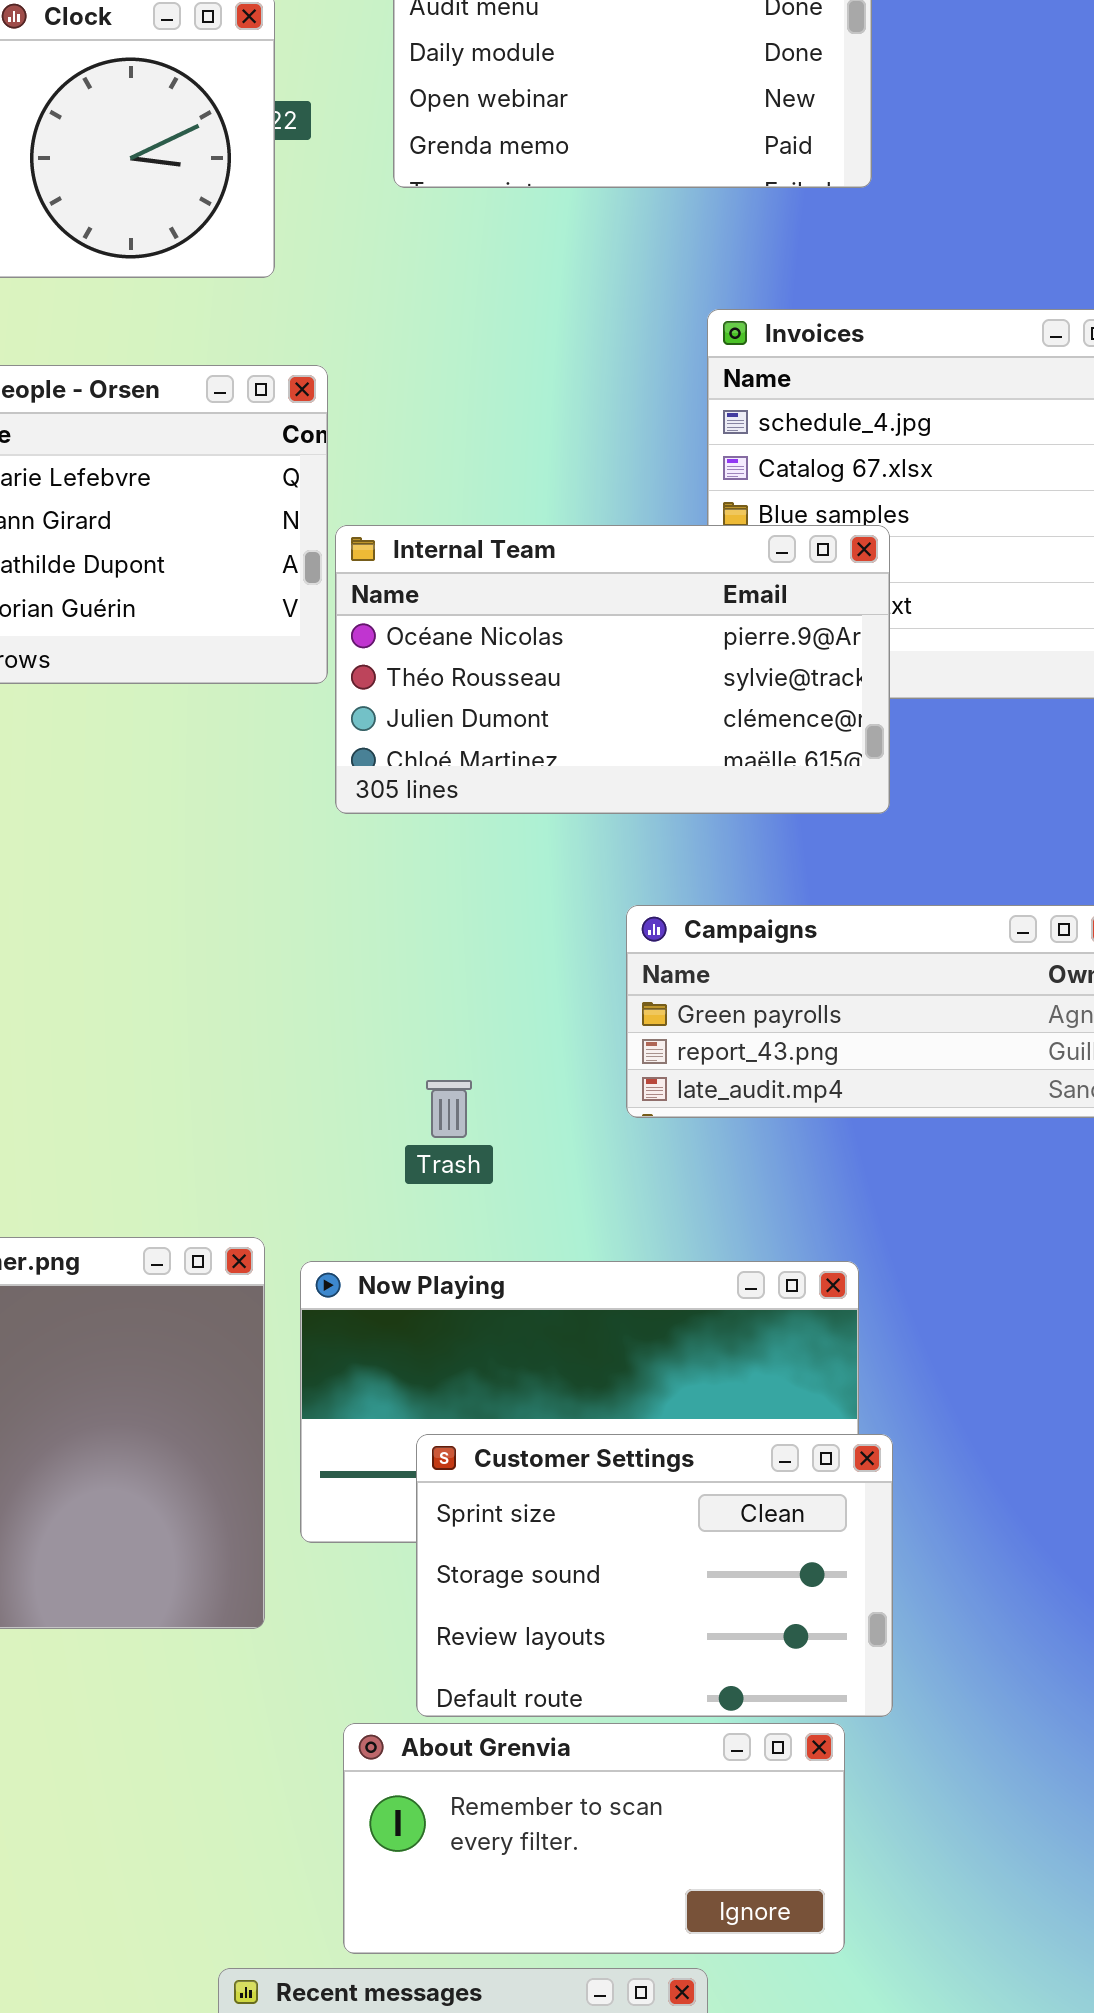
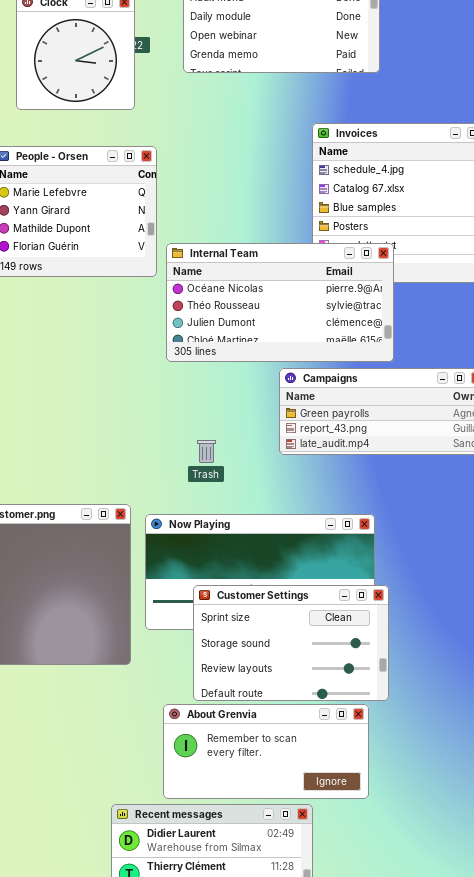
Internal Team: [335,525,890,814] -> [166,243,394,362], moved

